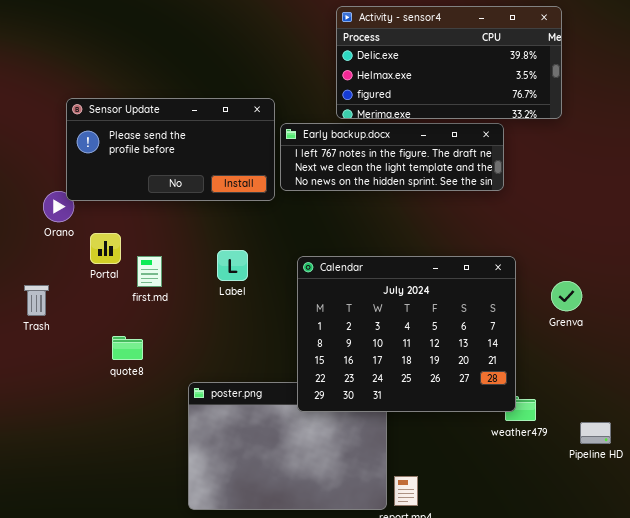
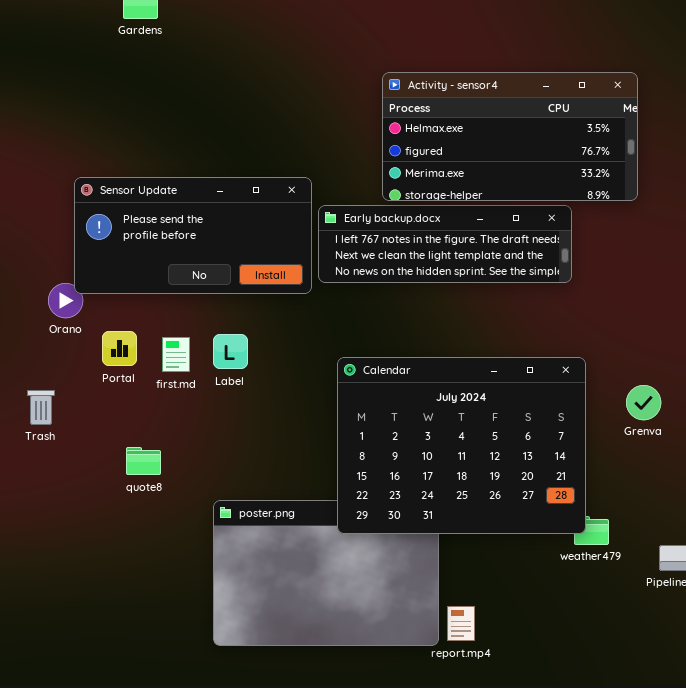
Activity - sensor4: [336,6,562,119] -> [382,72,638,201], scrolled down 1 row
Label: [217,250,248,281] -> [213,334,248,369], moved
first.md: [137,256,162,287] -> [162,337,190,372], moved

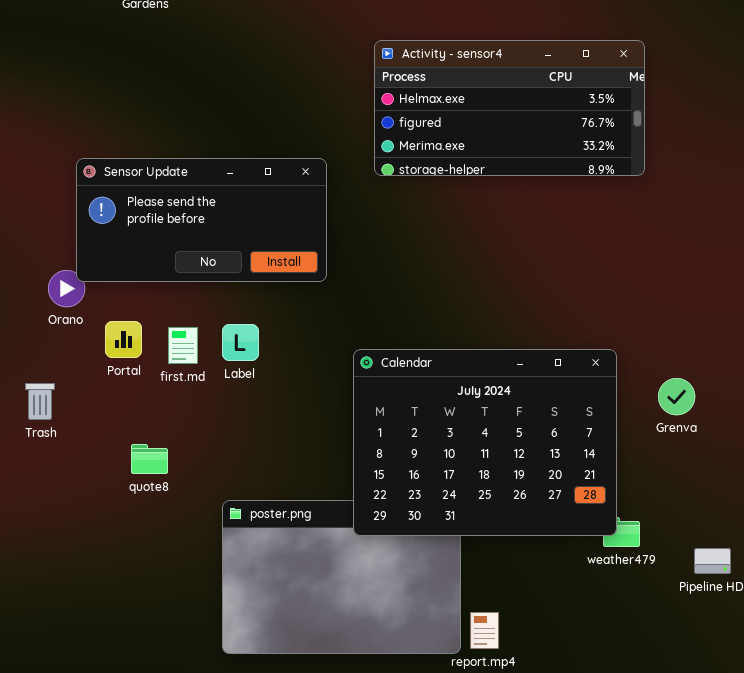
Activity - sensor4: [382,72,638,201] -> [374,40,645,176], moved
Early backup.docx: [318,205,572,283] -> none, closed

